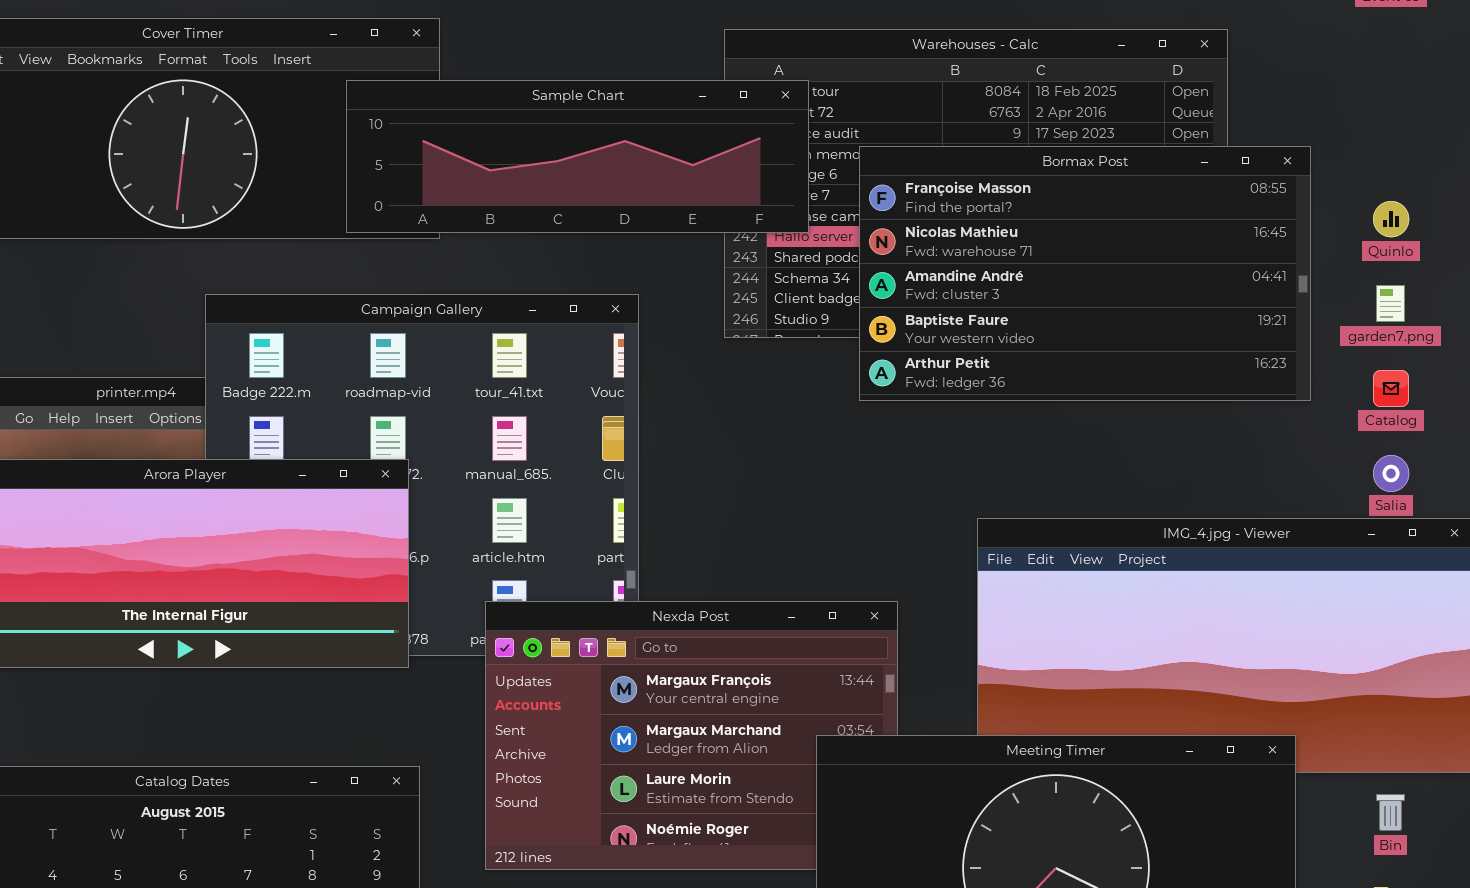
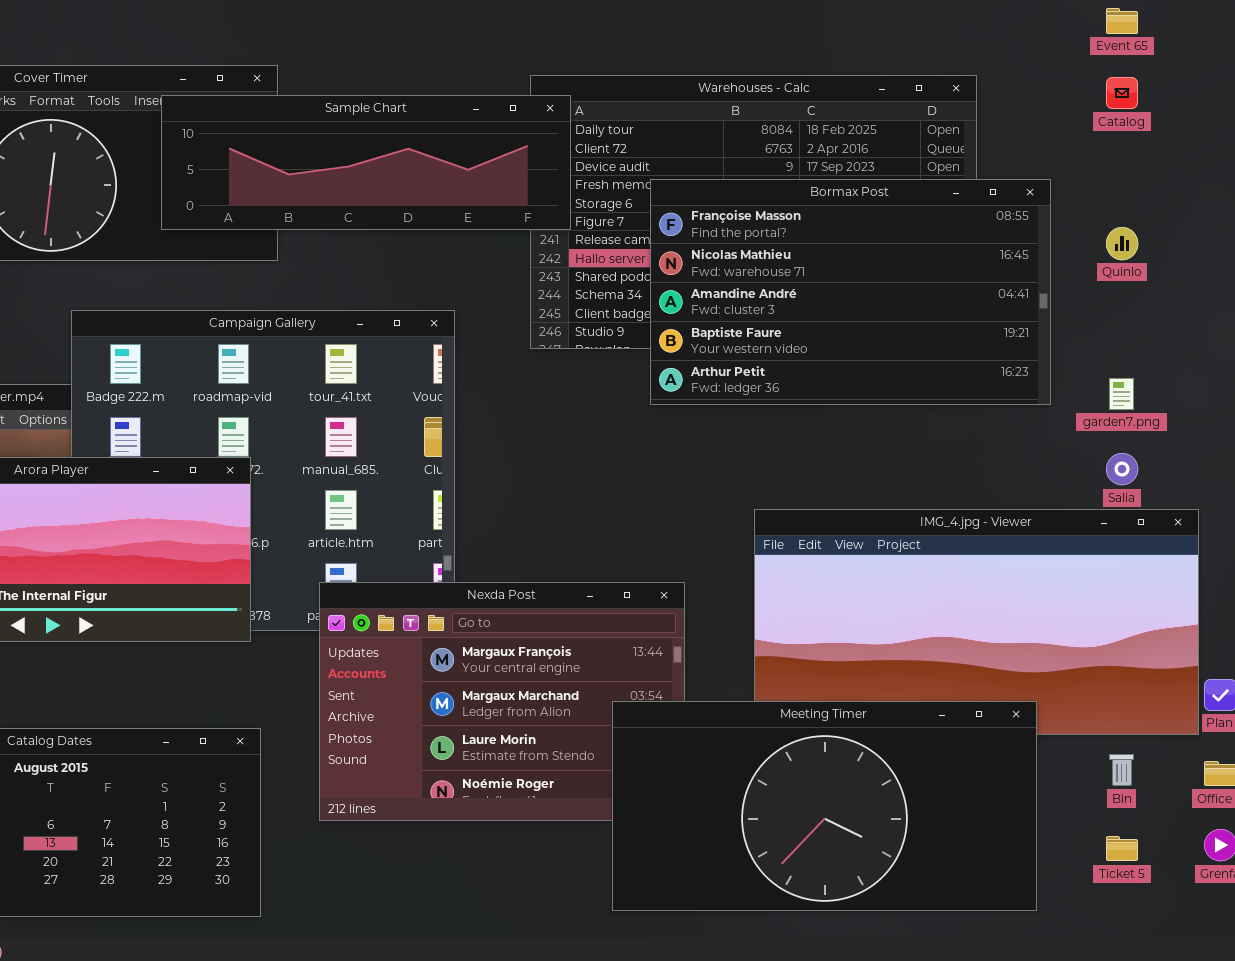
Sample Chart: [346,80,809,233] -> [161,95,571,230], moved
garden7.png: [1376,285,1405,322] -> [1109,378,1134,410], moved
Catalog: [1373,370,1409,407] -> [1106,77,1138,109], moved

